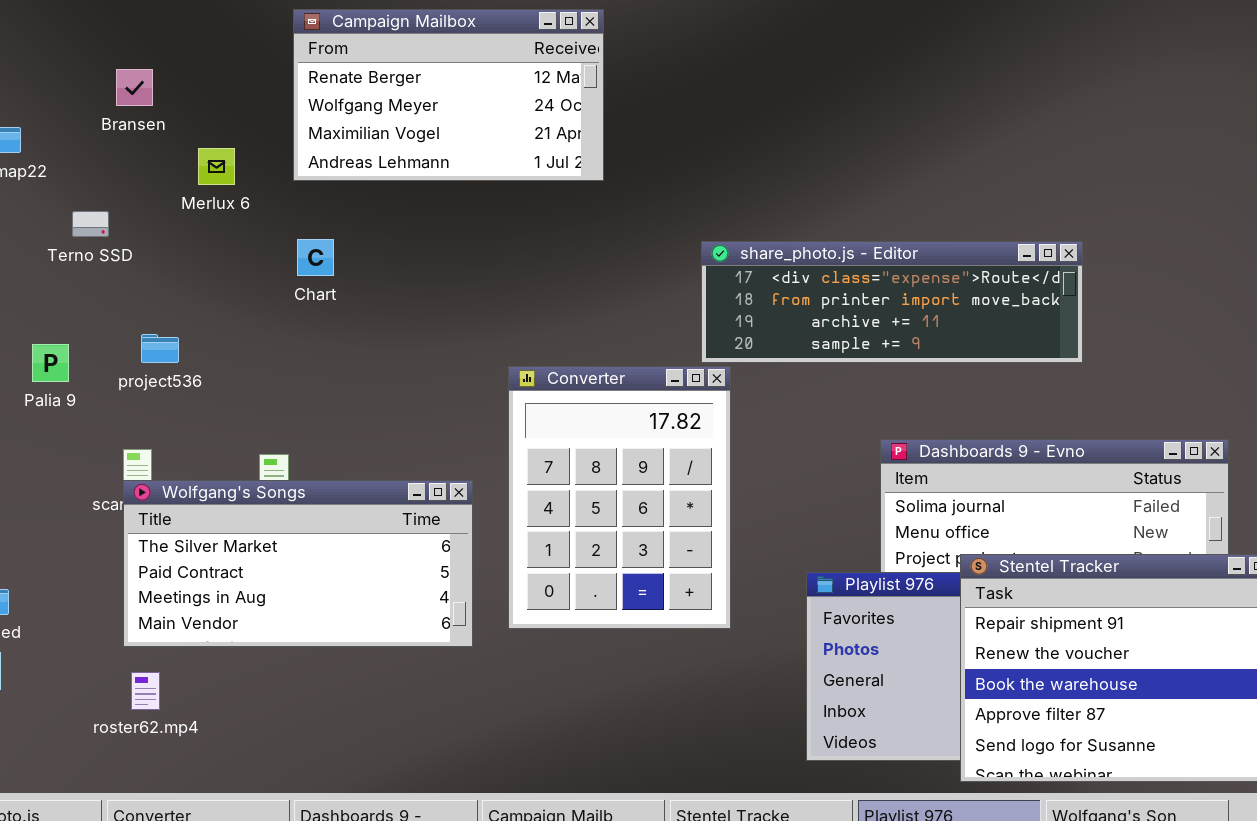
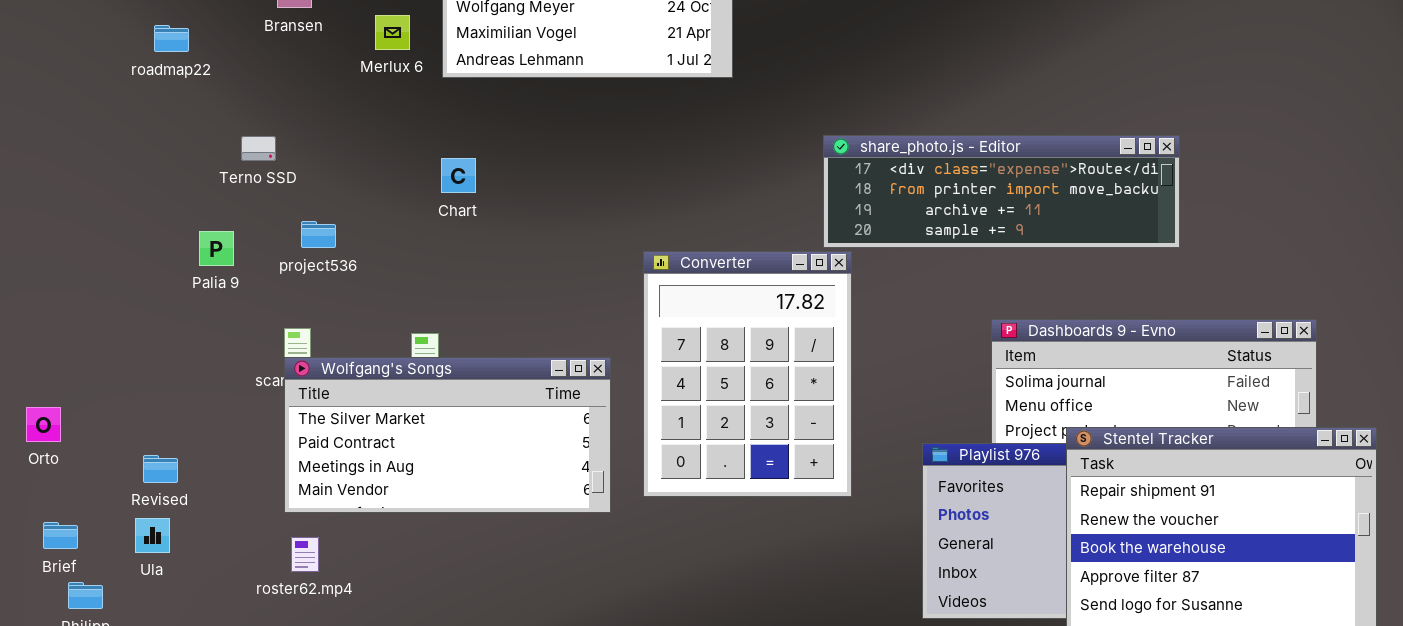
Merlux 6: [198,148,235,185] -> [375,15,410,50], moved
Terno SSD: [72,211,109,237] -> [241,136,276,161], moved
Chart: [297,239,334,276] -> [441,158,476,193], moved

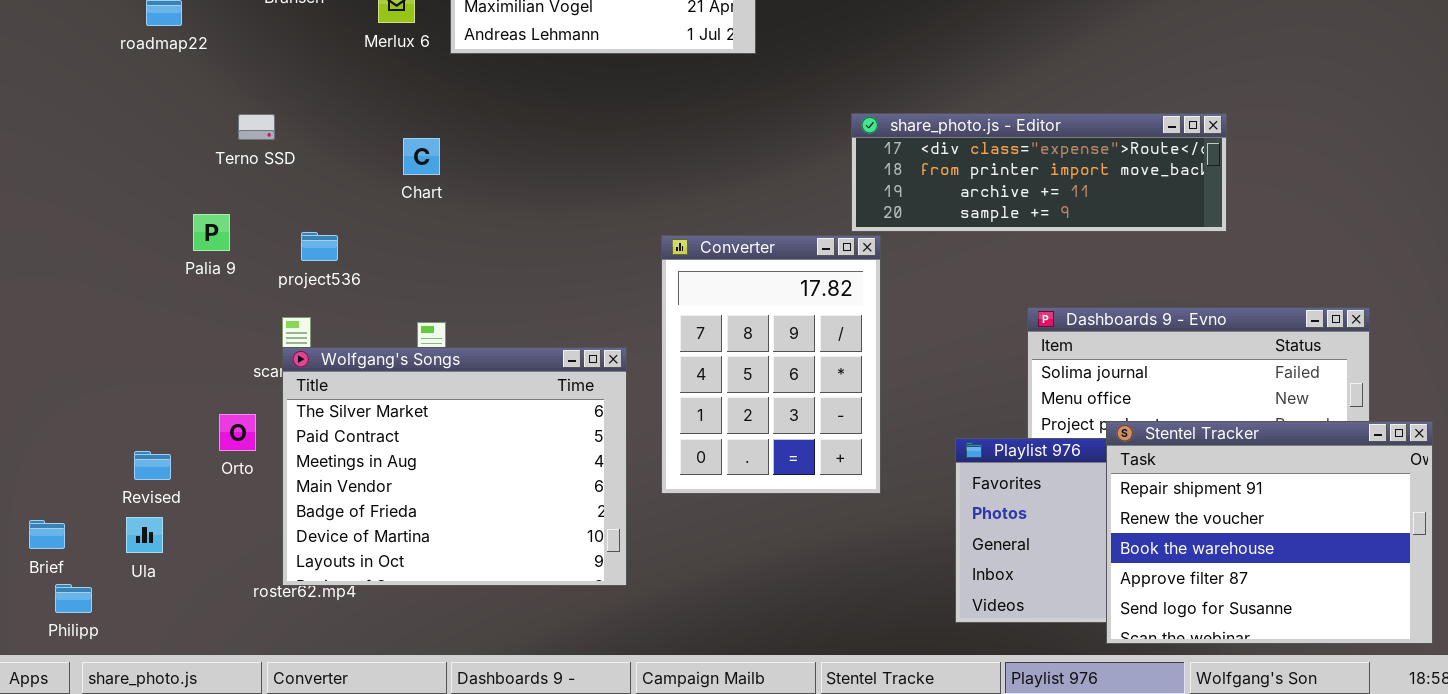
Chart: [441,158,476,193] -> [403,138,440,175], moved
project536: [301,221,336,248] -> [301,232,338,261], moved
Wolfgang's Songs: [284,357,611,513] -> [282,347,627,586], resized
Orto: [26,407,61,442] -> [219,414,256,451], moved

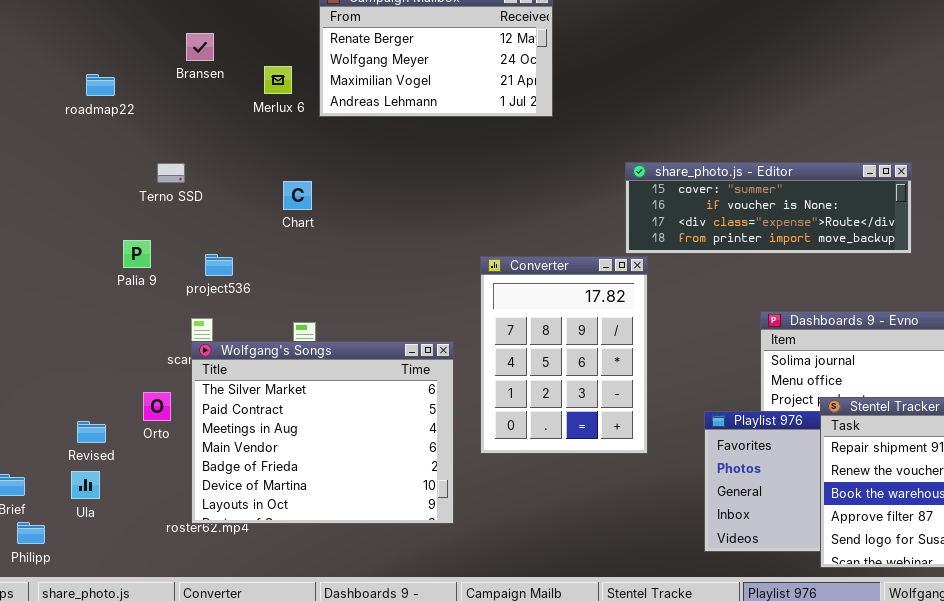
share_photo.js - Editor: [851,113,1227,232] -> [625,162,912,254], scrolled up 2 rows

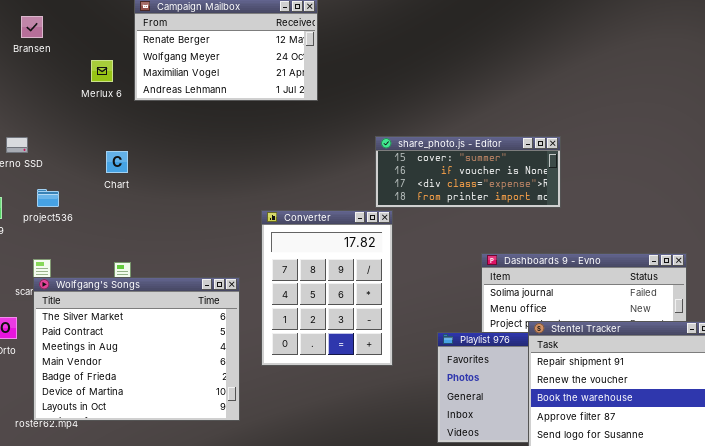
Bransen: [186,33,214,61] -> [21,16,43,38], moved
share_photo.js - Editor: [625,162,912,254] -> [375,136,561,208], resized
project536: [205,254,233,276] -> [37,189,59,207], moved

